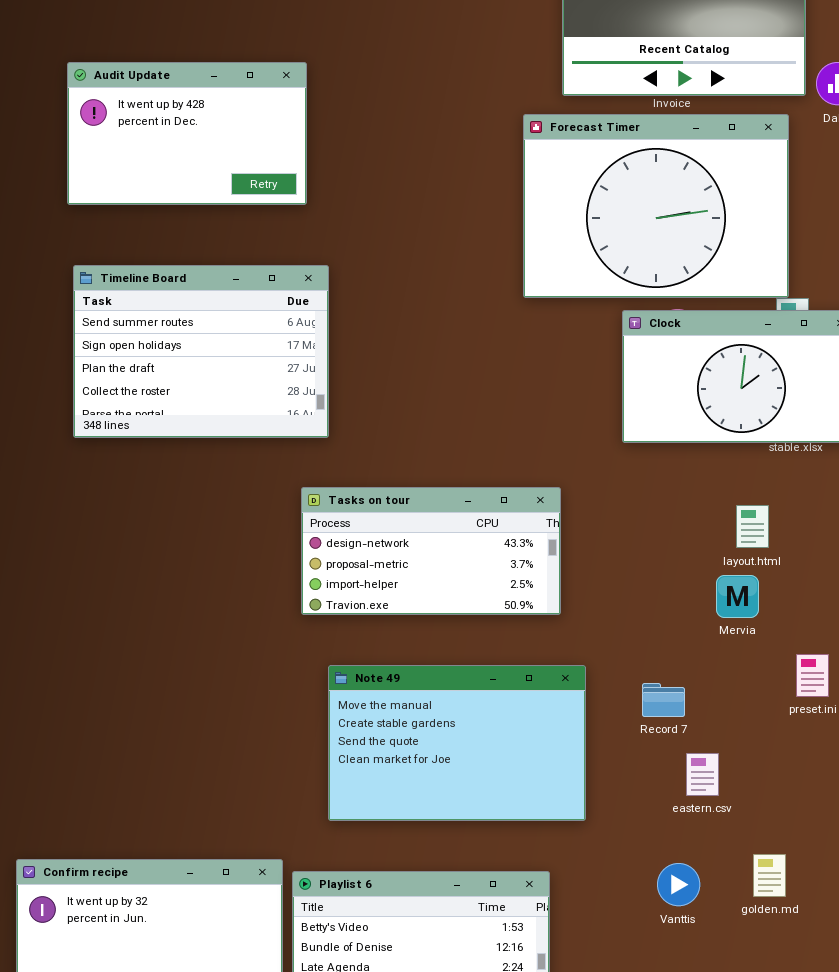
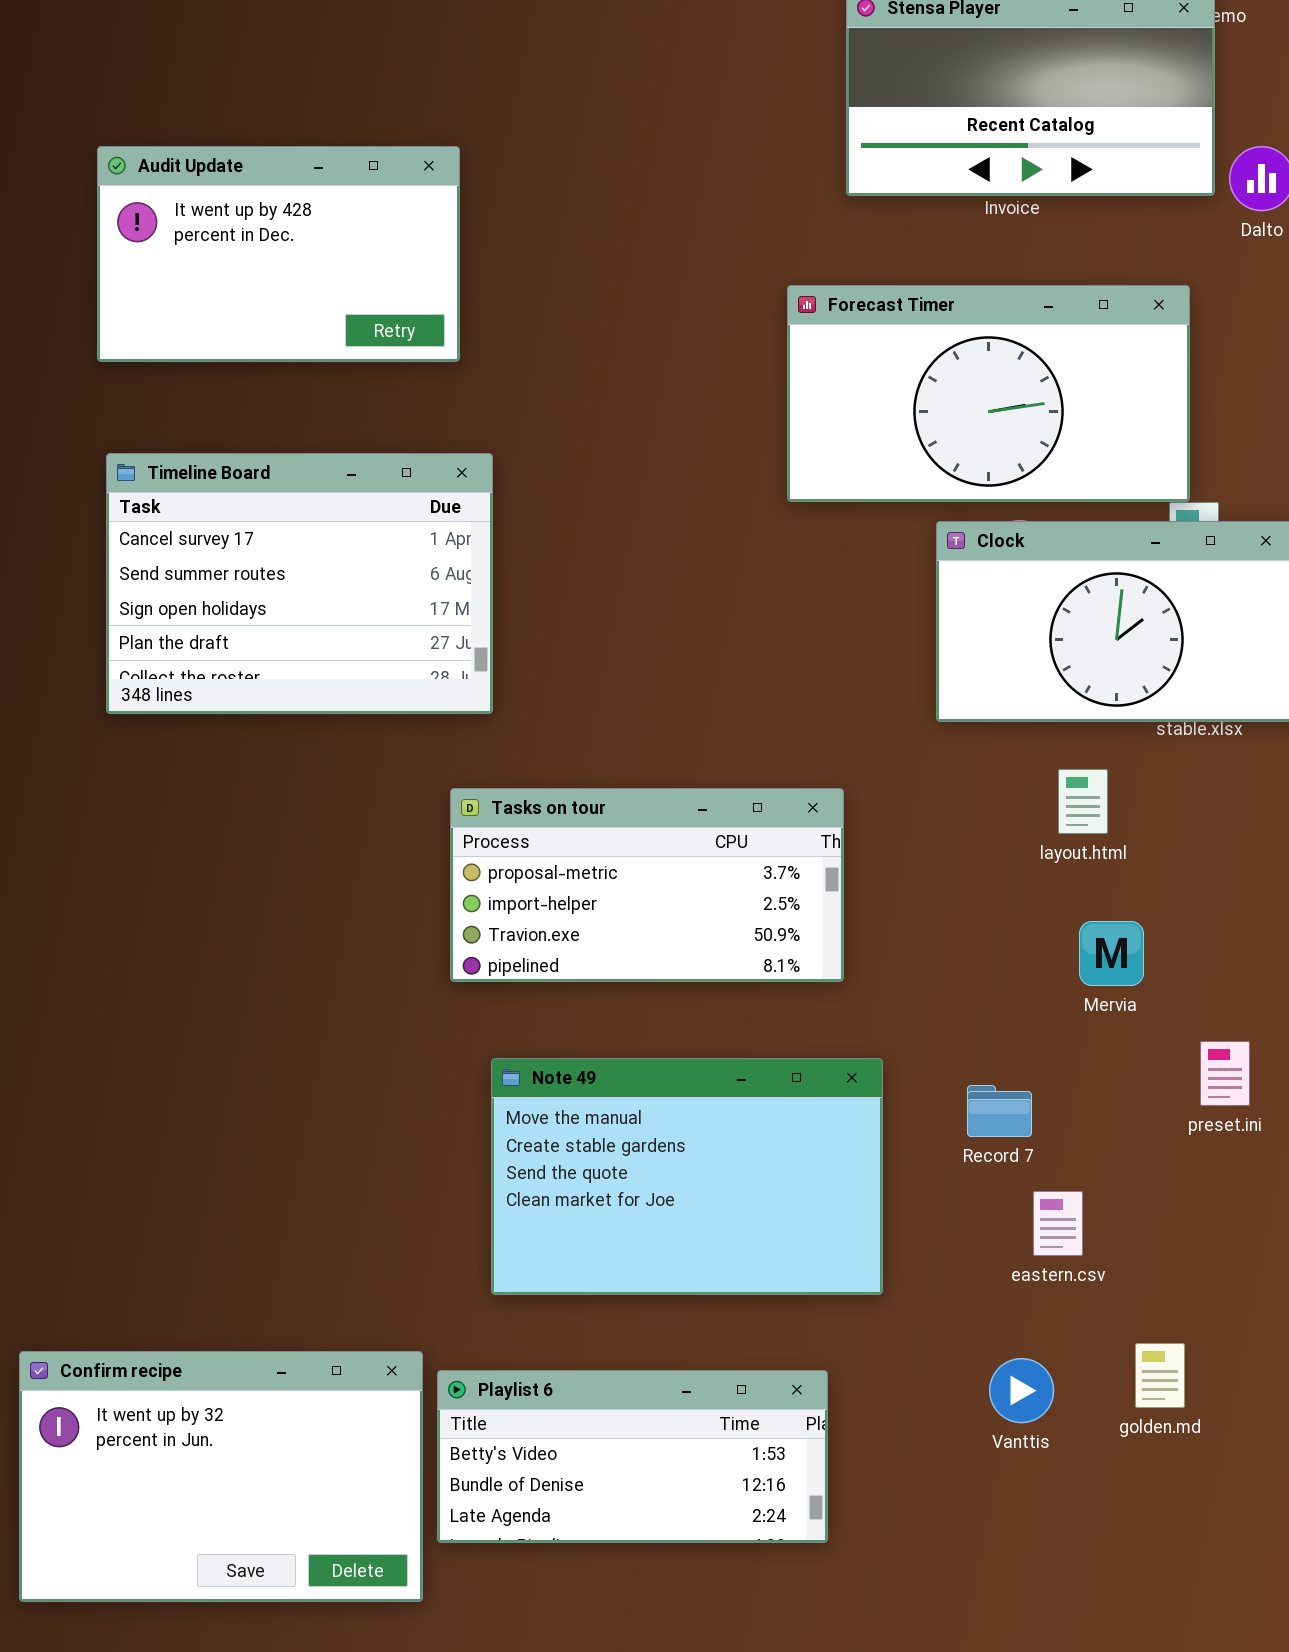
Forecast Timer: [523,114,789,298] -> [787,285,1190,502], resized
Timeline Board: [73,265,329,438] -> [106,453,493,714], scrolled up 1 row
Tasks on tour: [301,487,561,615] -> [450,788,844,982], scrolled down 1 row
layout.html: [736,505,769,548] -> [1058,769,1108,834], moved

